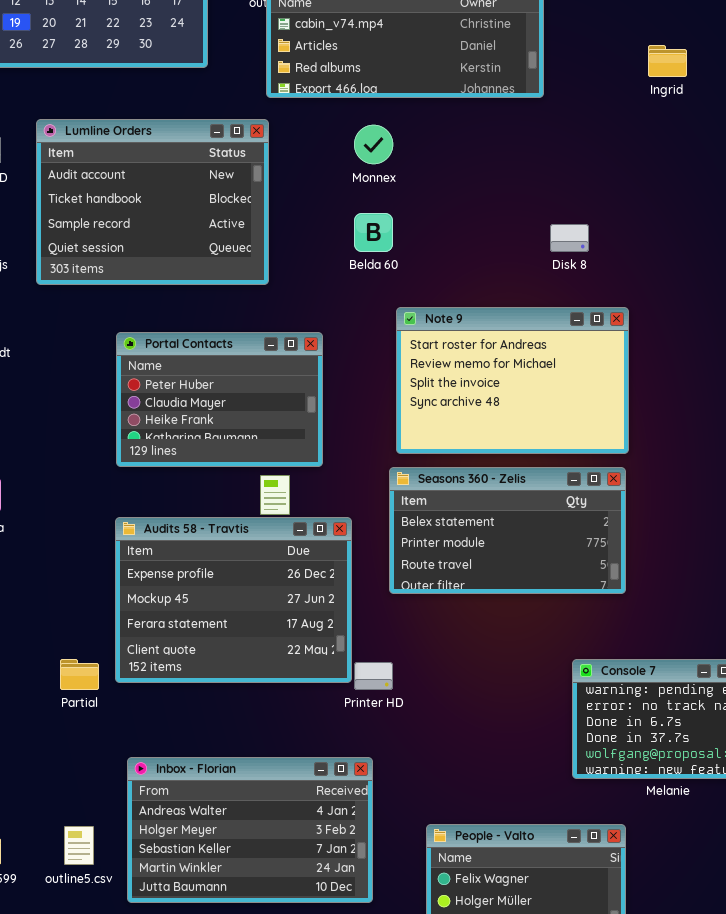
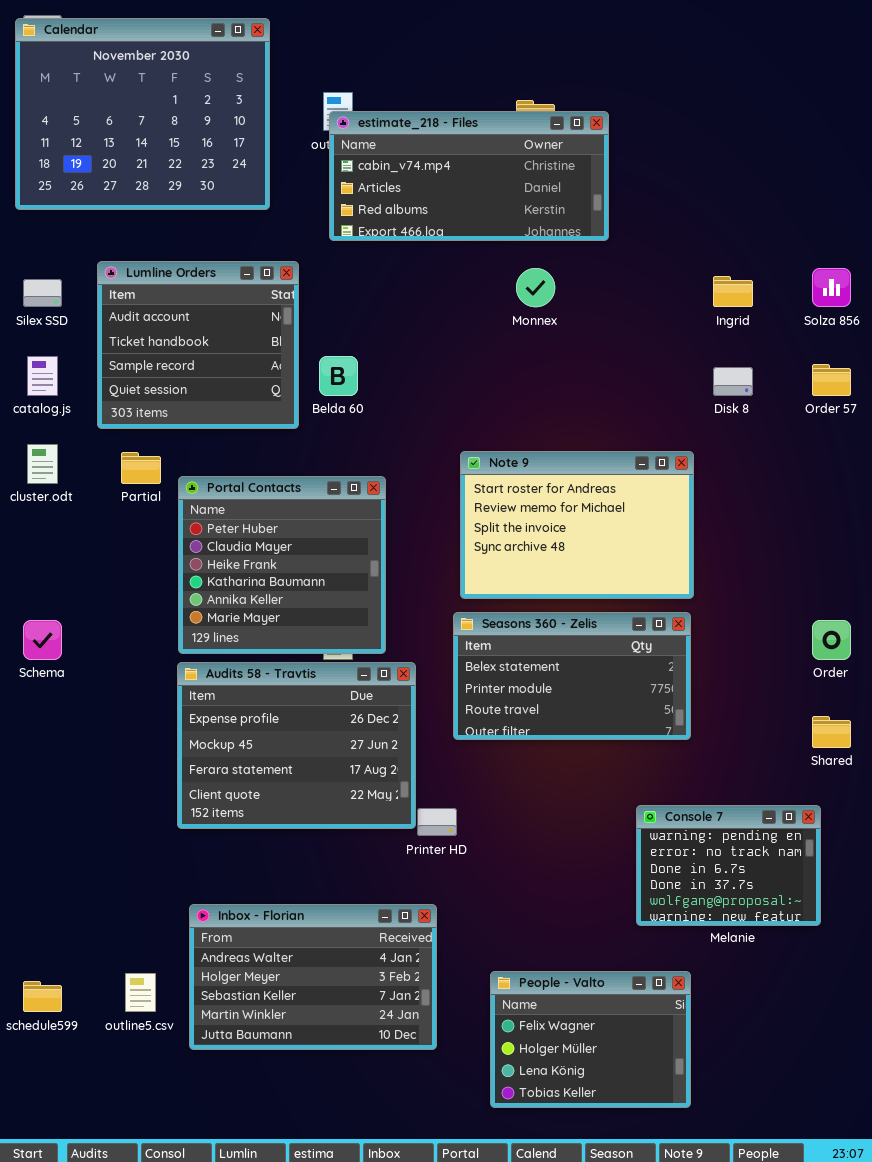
Ingrid: [648,45,687,77] -> [713,276,753,307], moved
Lumline Orders: [36,119,269,285] -> [97,261,299,429], resized
Monnex: [354,125,393,164] -> [516,268,555,307], moved
Belda 60: [354,213,393,252] -> [319,356,358,396], moved
Disk 8: [550,224,589,252] -> [713,367,753,396], moved
Portal Contacts: [116,332,323,467] -> [178,476,386,654], resized
Partial: [60,659,99,690] -> [121,452,161,484], moved

